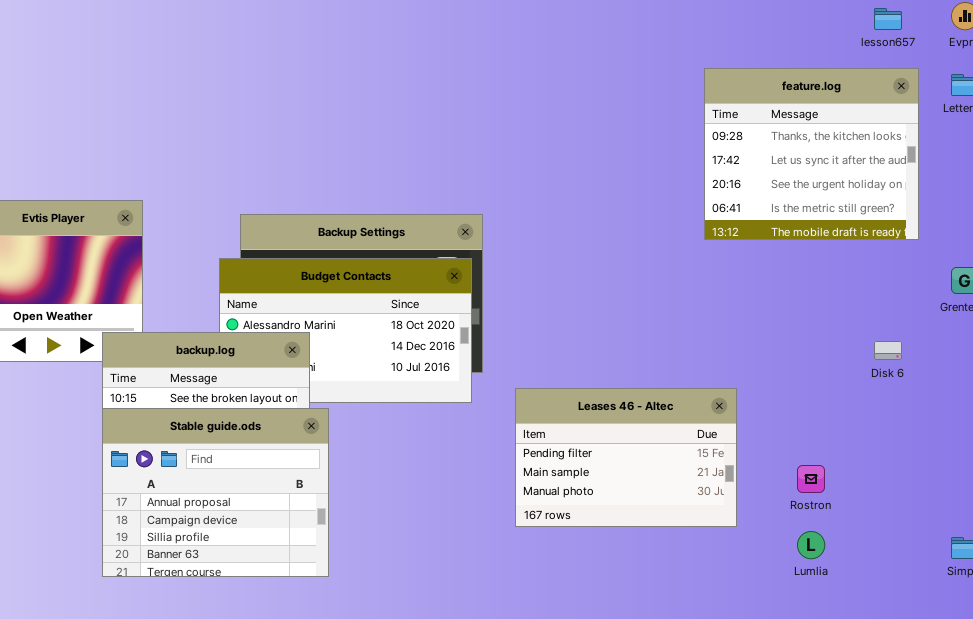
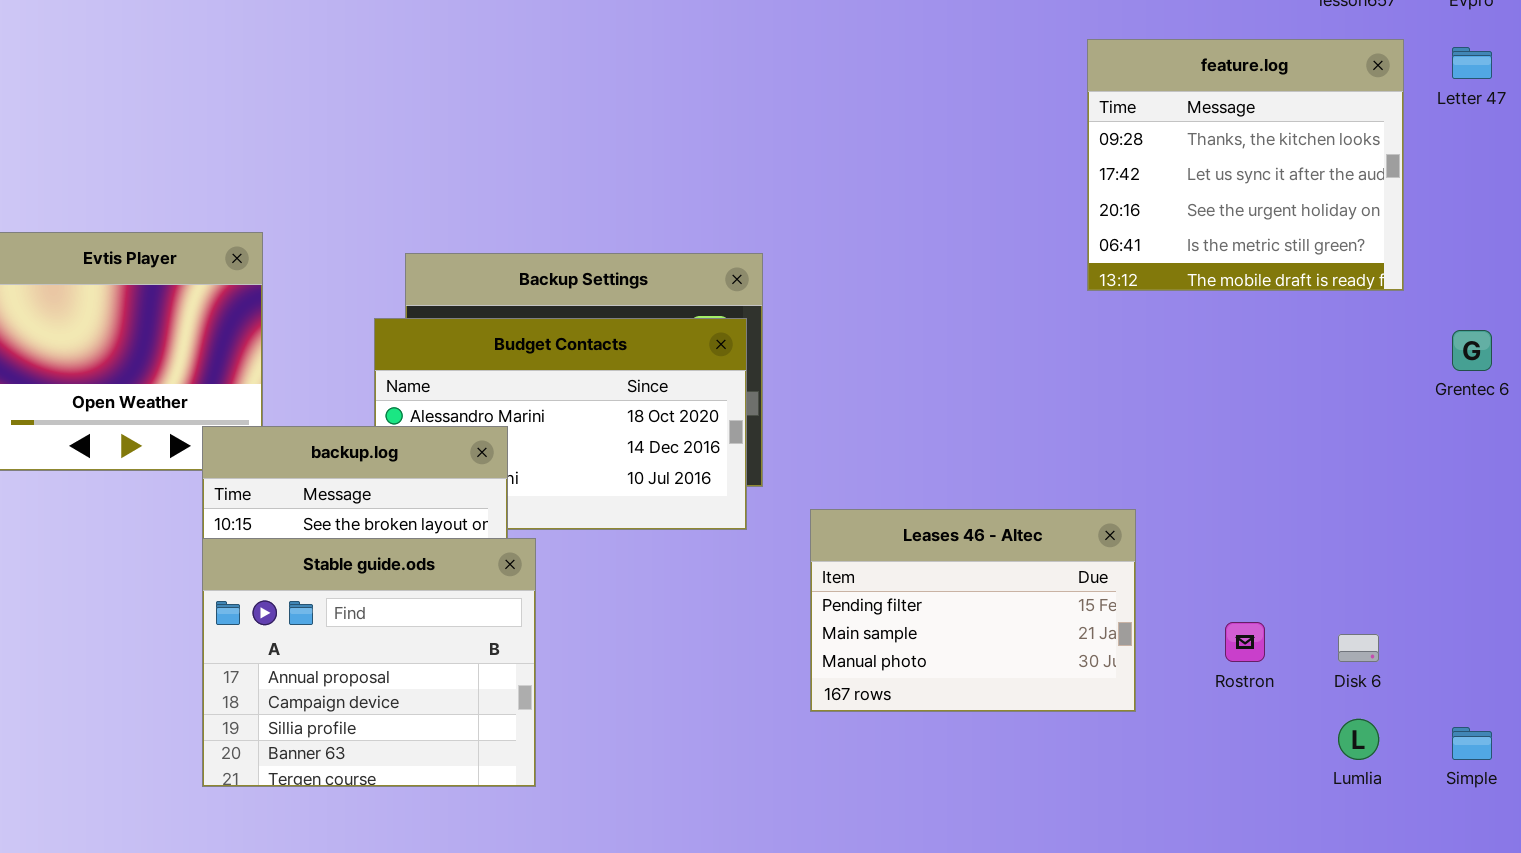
Disk 6: [874,341,902,360] -> [1338,634,1379,662], moved
Lumlia: [797,531,825,559] -> [1338,719,1379,760], moved

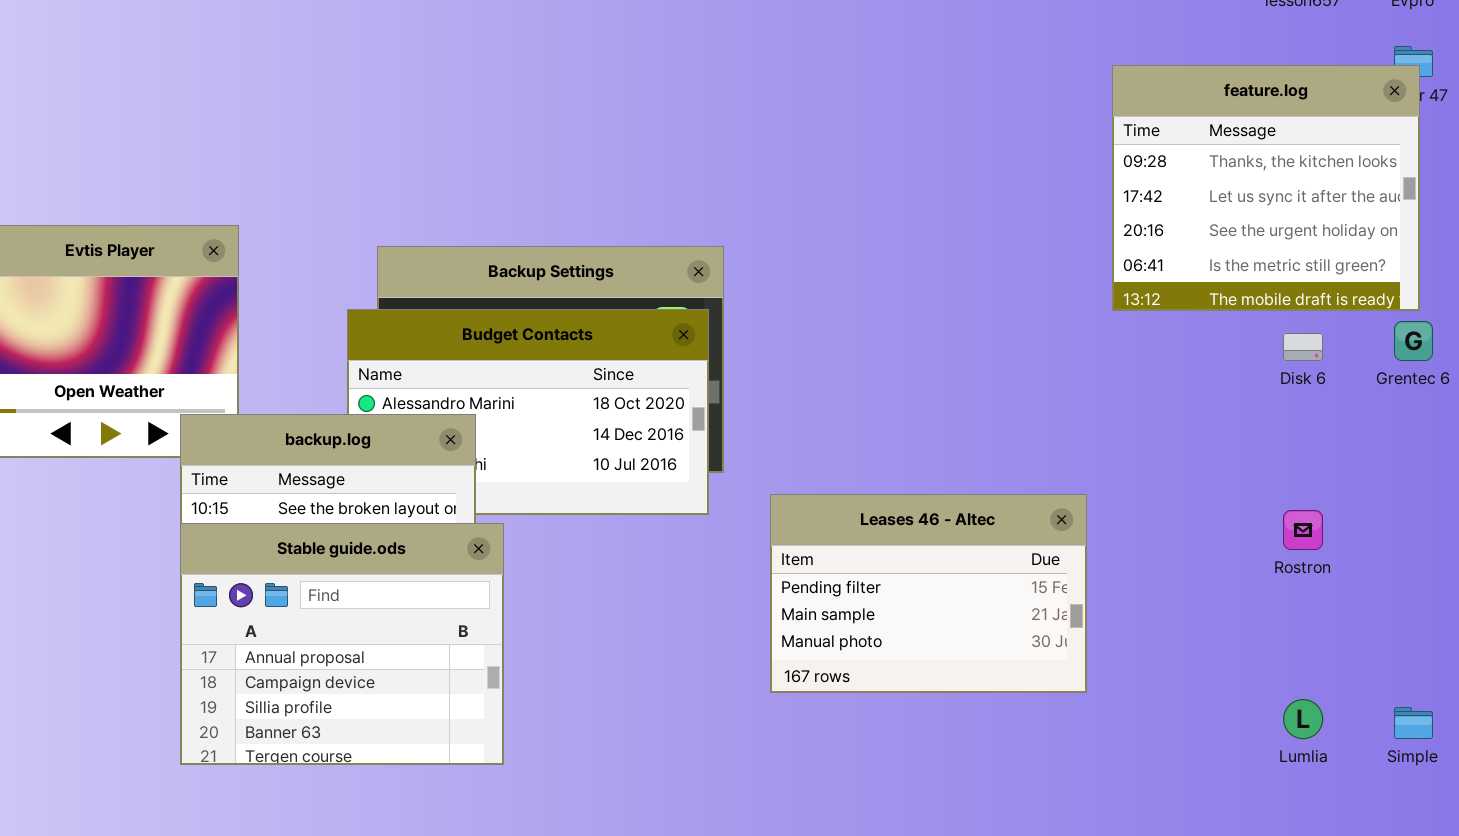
feature.log: [1087,39,1404,291] -> [1112,65,1420,311], moved
Rostron: [1225,622,1265,662] -> [1283,510,1323,550], moved
Disk 6: [1338,634,1379,662] -> [1283,333,1323,361], moved

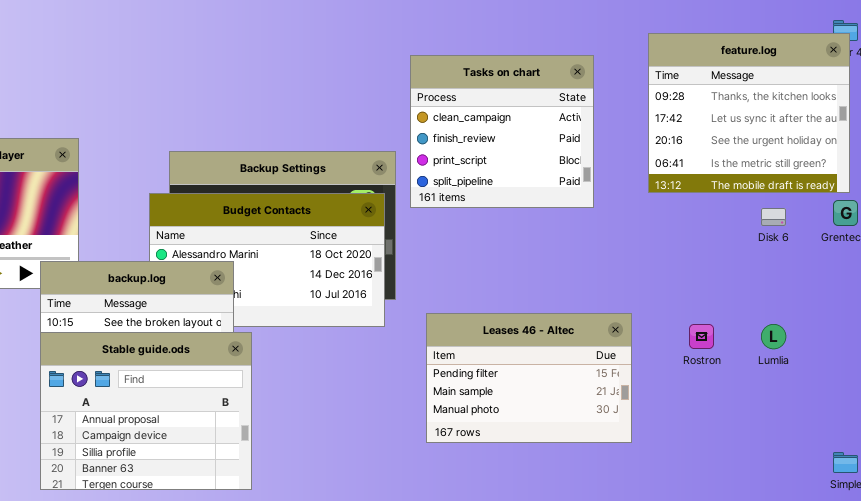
Tasks on chart: none -> [410,55,594,208], opened
Rostron: [1283,510,1323,550] -> [689,324,714,349], moved
Lumlia: [1283,699,1323,739] -> [761,324,786,349], moved

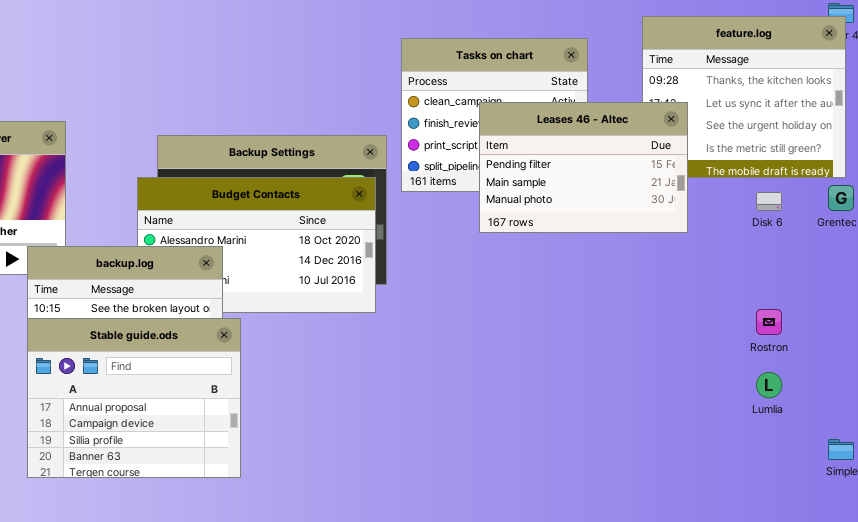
Leases 46 - Altec: [426,313,632,443] -> [479,102,688,233], moved
Rostron: [689,324,714,349] -> [756,309,782,335], moved
Lumlia: [761,324,786,349] -> [756,372,782,398], moved

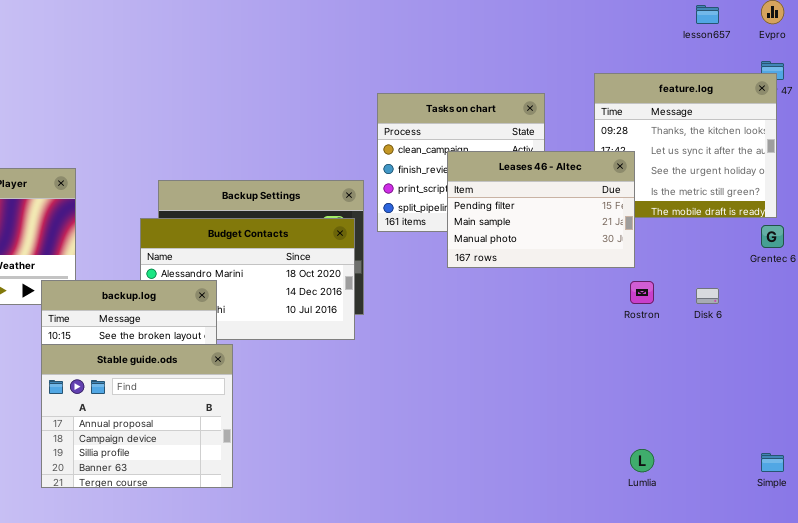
Disk 6: [756,192,782,211] -> [696,288,719,304], moved
Rostron: [756,309,782,335] -> [630,281,654,304], moved
Lumlia: [756,372,782,398] -> [630,449,654,472], moved

